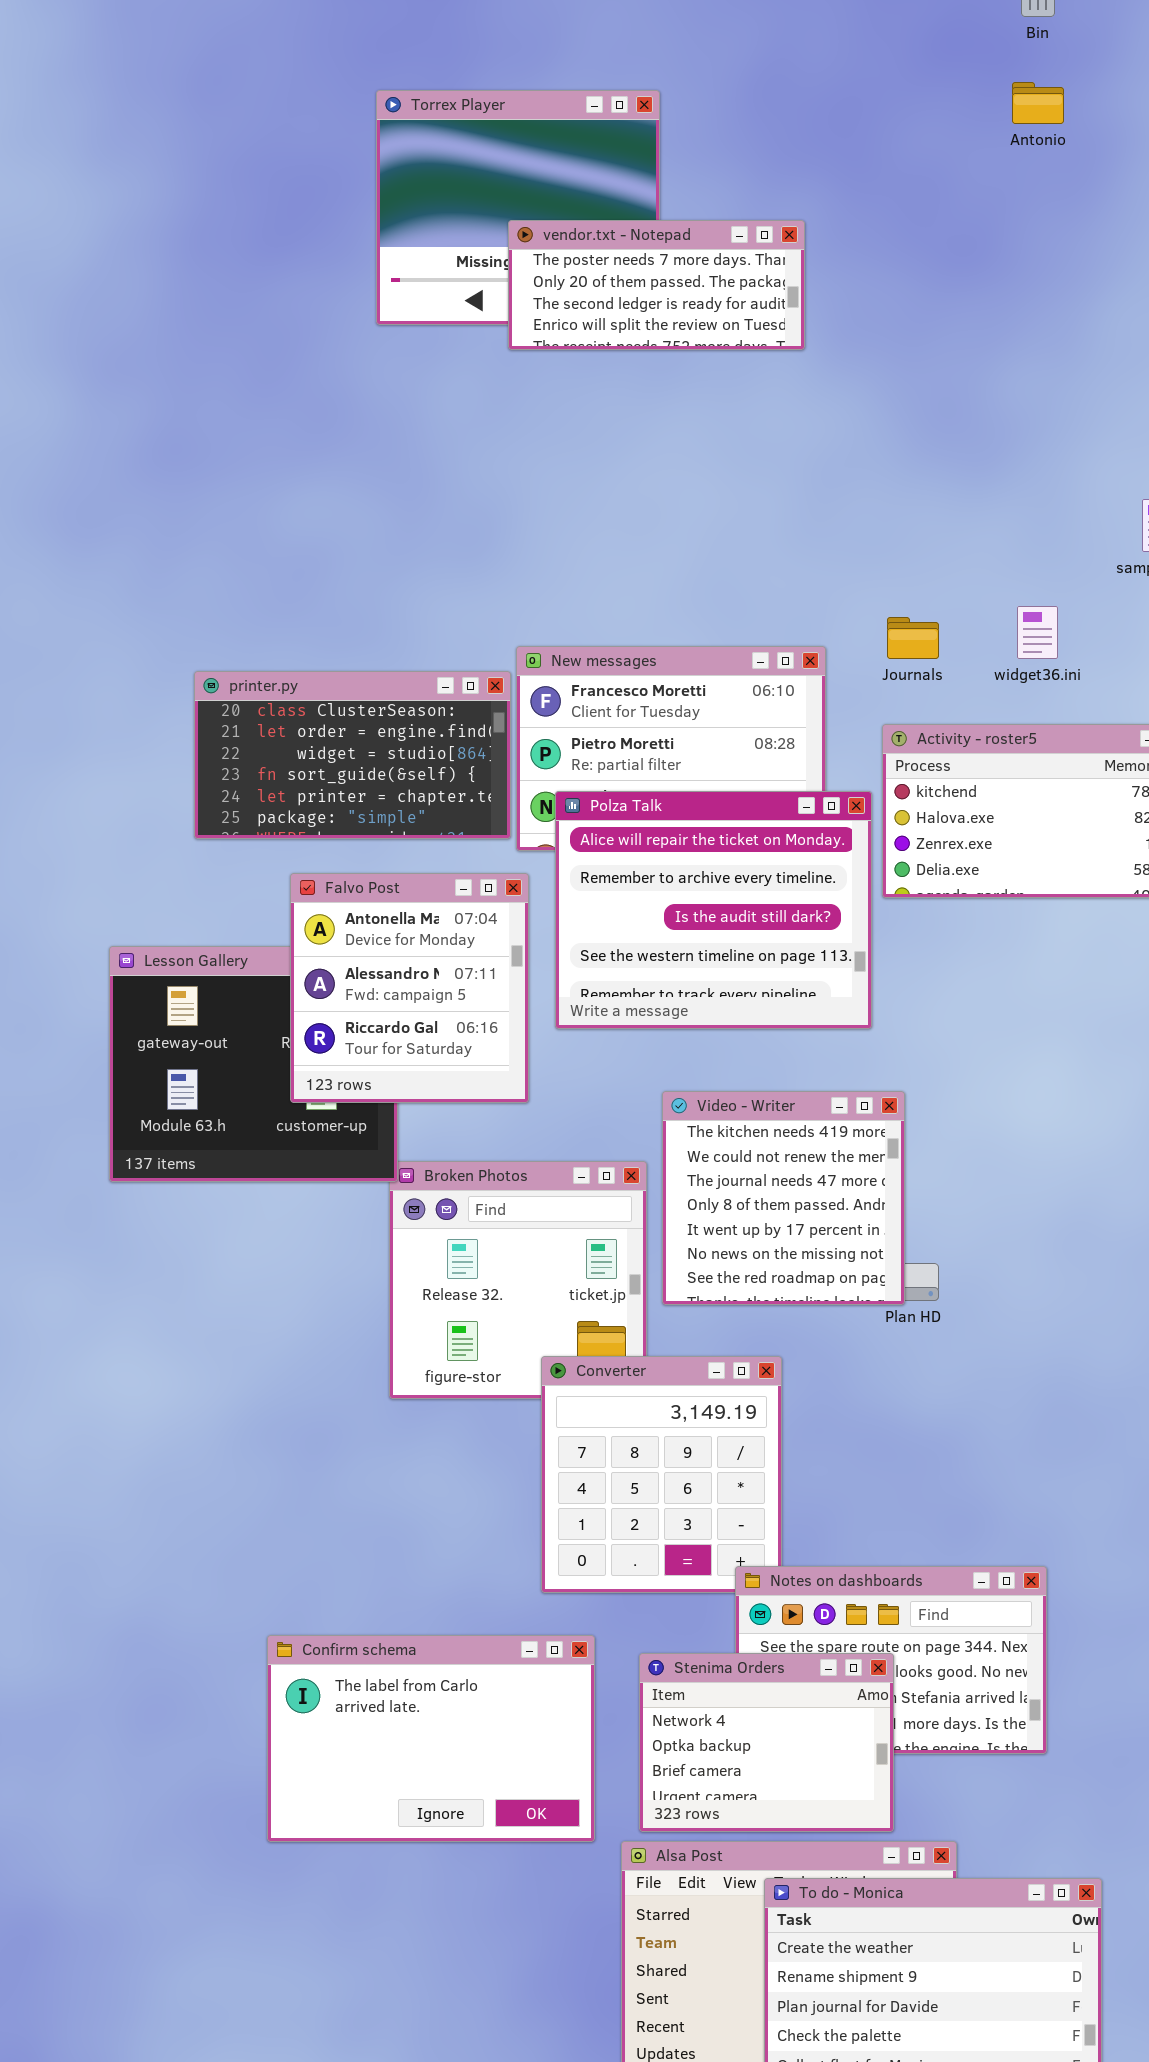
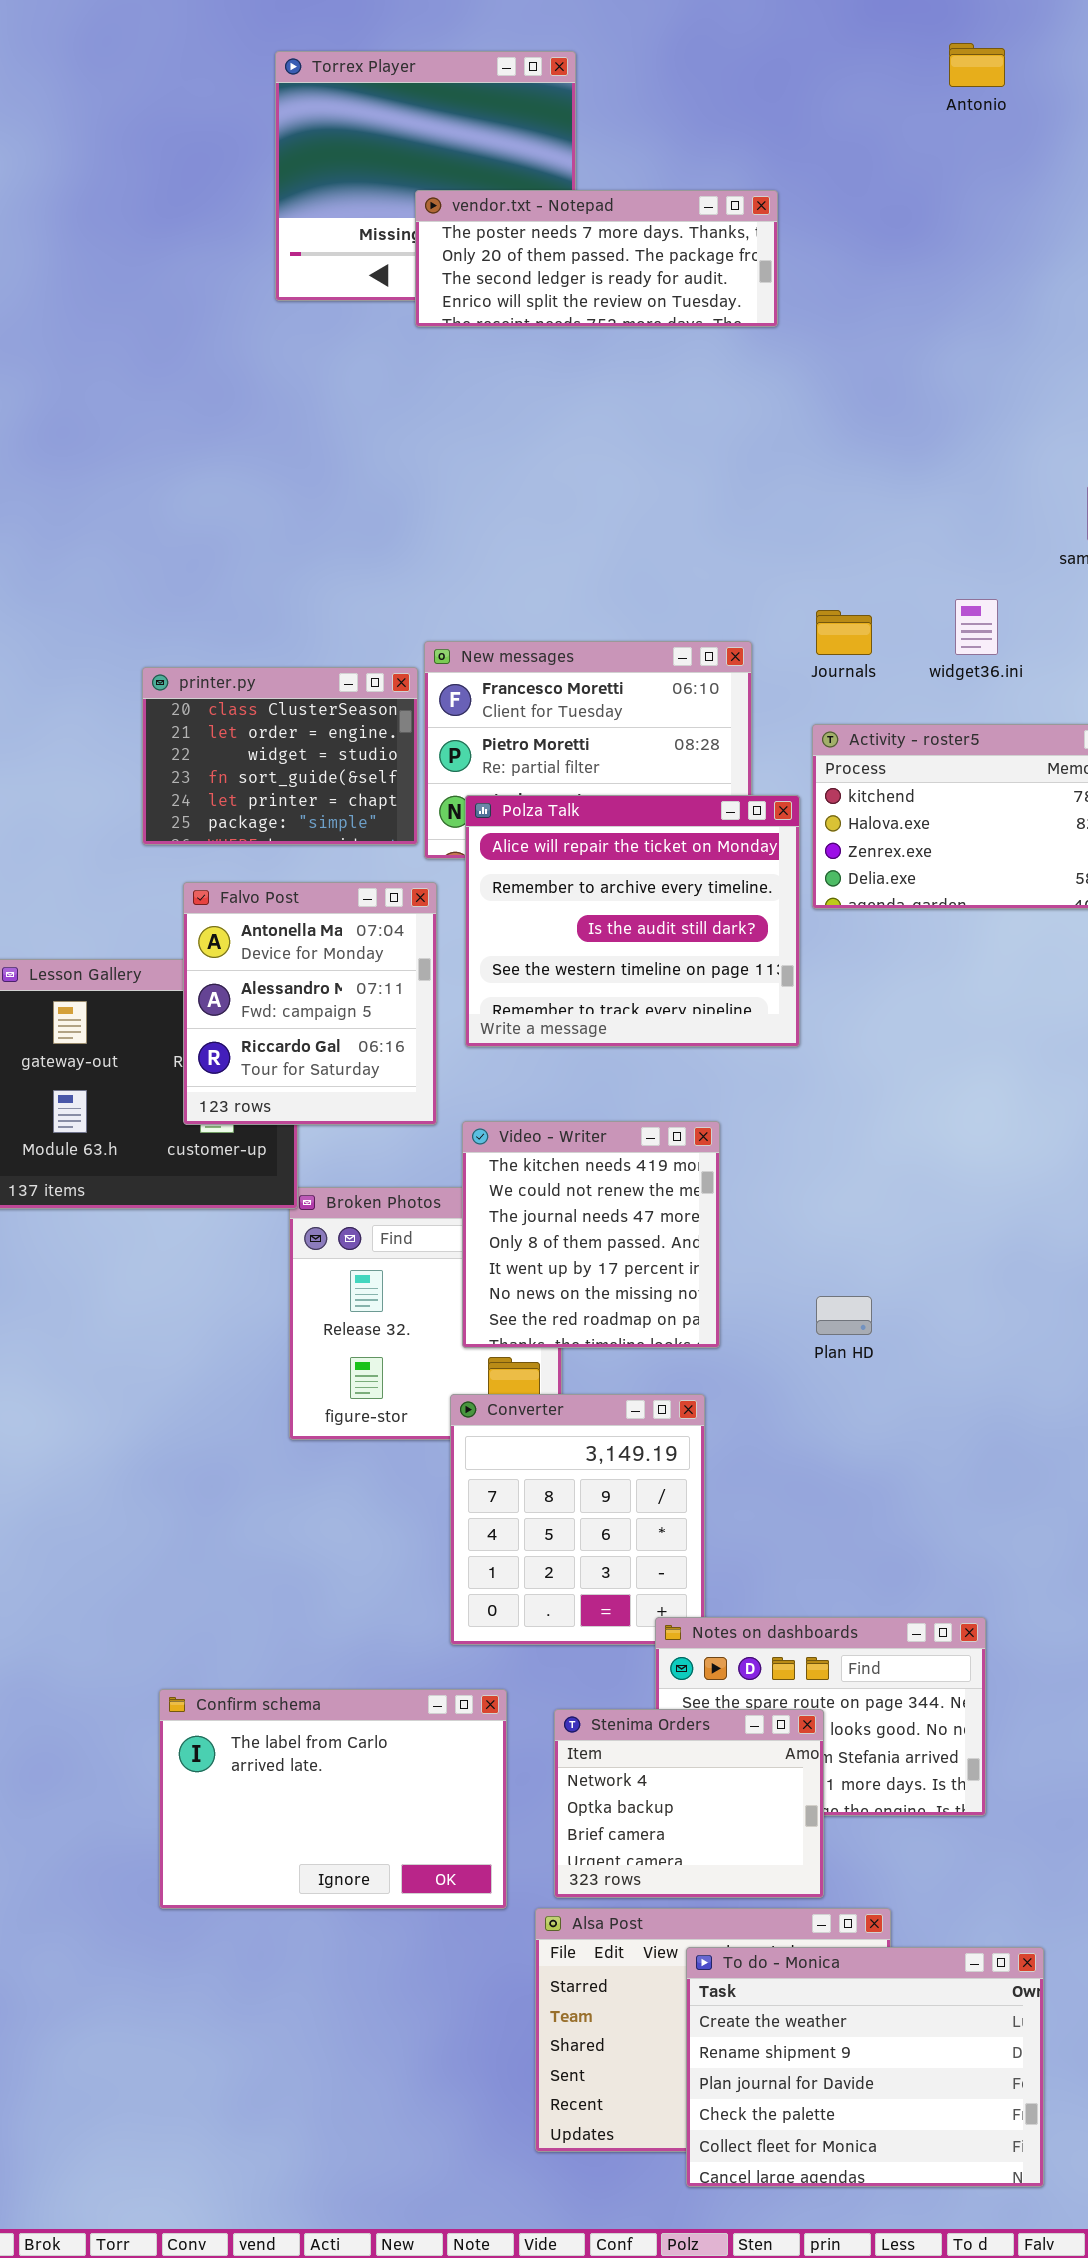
vendor.txt - Notepad: [508,220,805,350] -> [415,190,778,327], resized
printer.py: [194,671,511,839] -> [142,667,418,845], resized
Video - Writer: [662,1091,905,1305] -> [462,1121,720,1348], moved

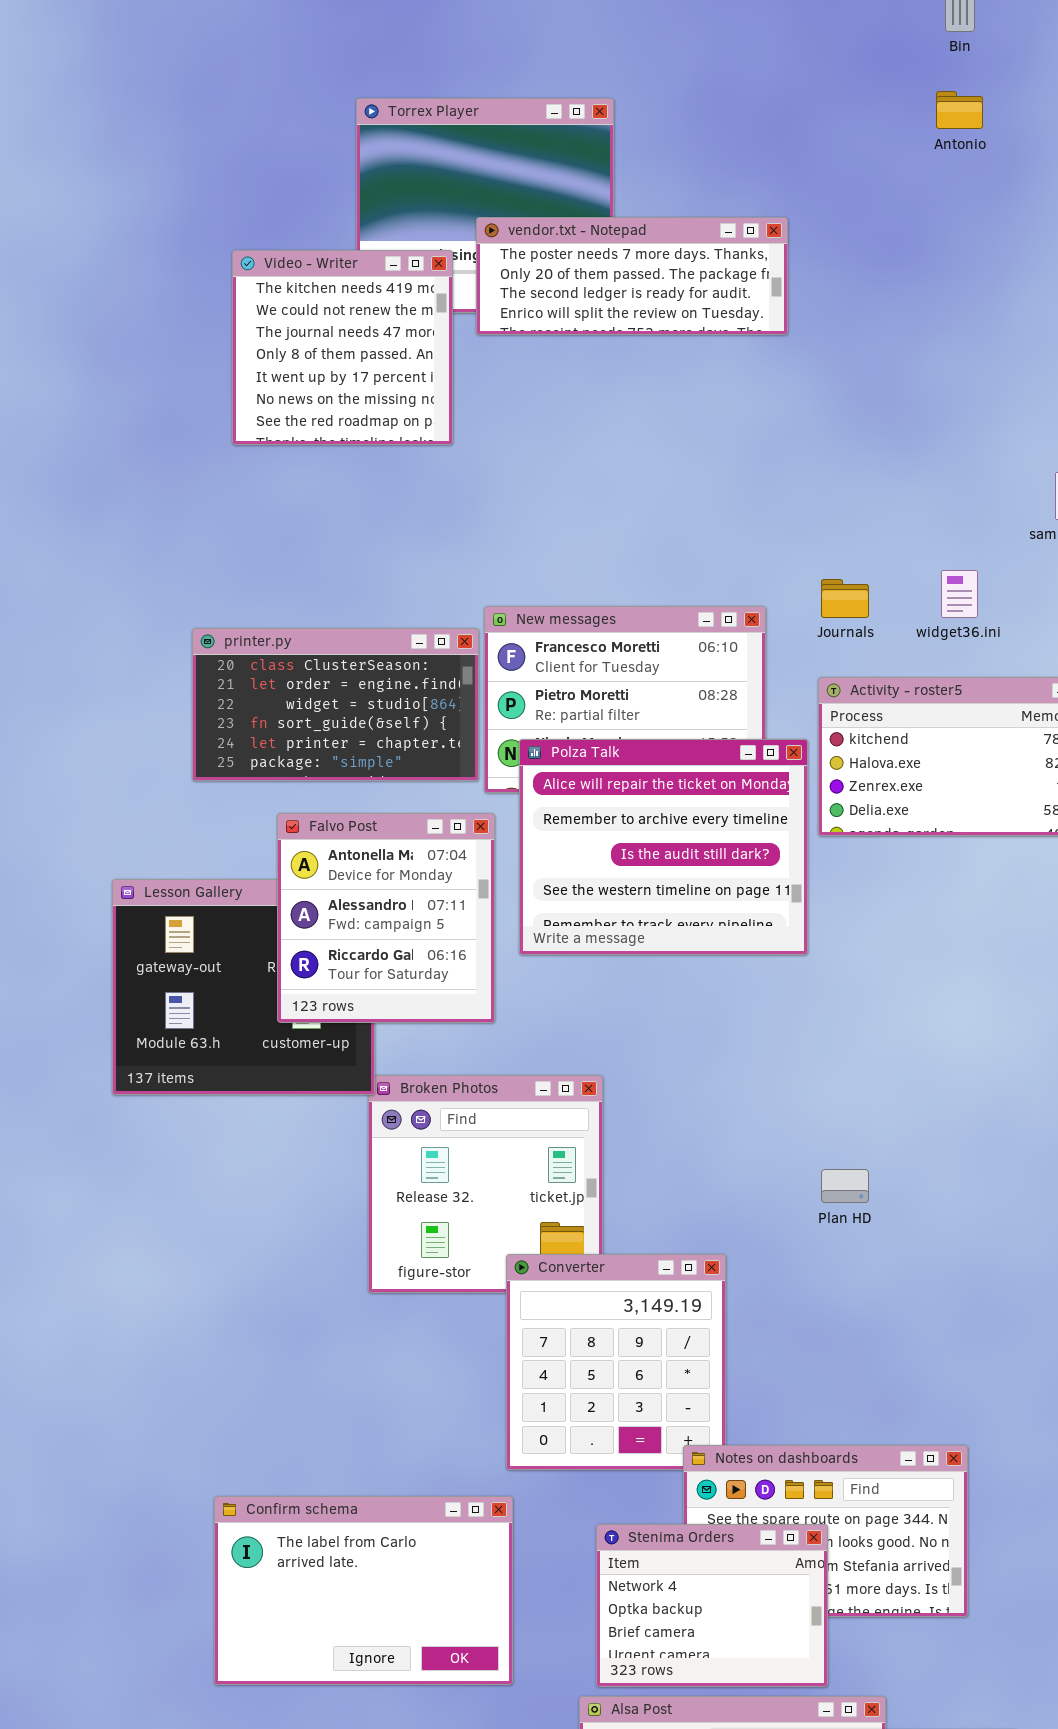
printer.py: [142,667,418,845] -> [192,628,479,781], resized
Video - Writer: [462,1121,720,1348] -> [232,250,453,445], moved
Confirm schema: [159,1689,507,1909] -> [214,1496,513,1685], moved

